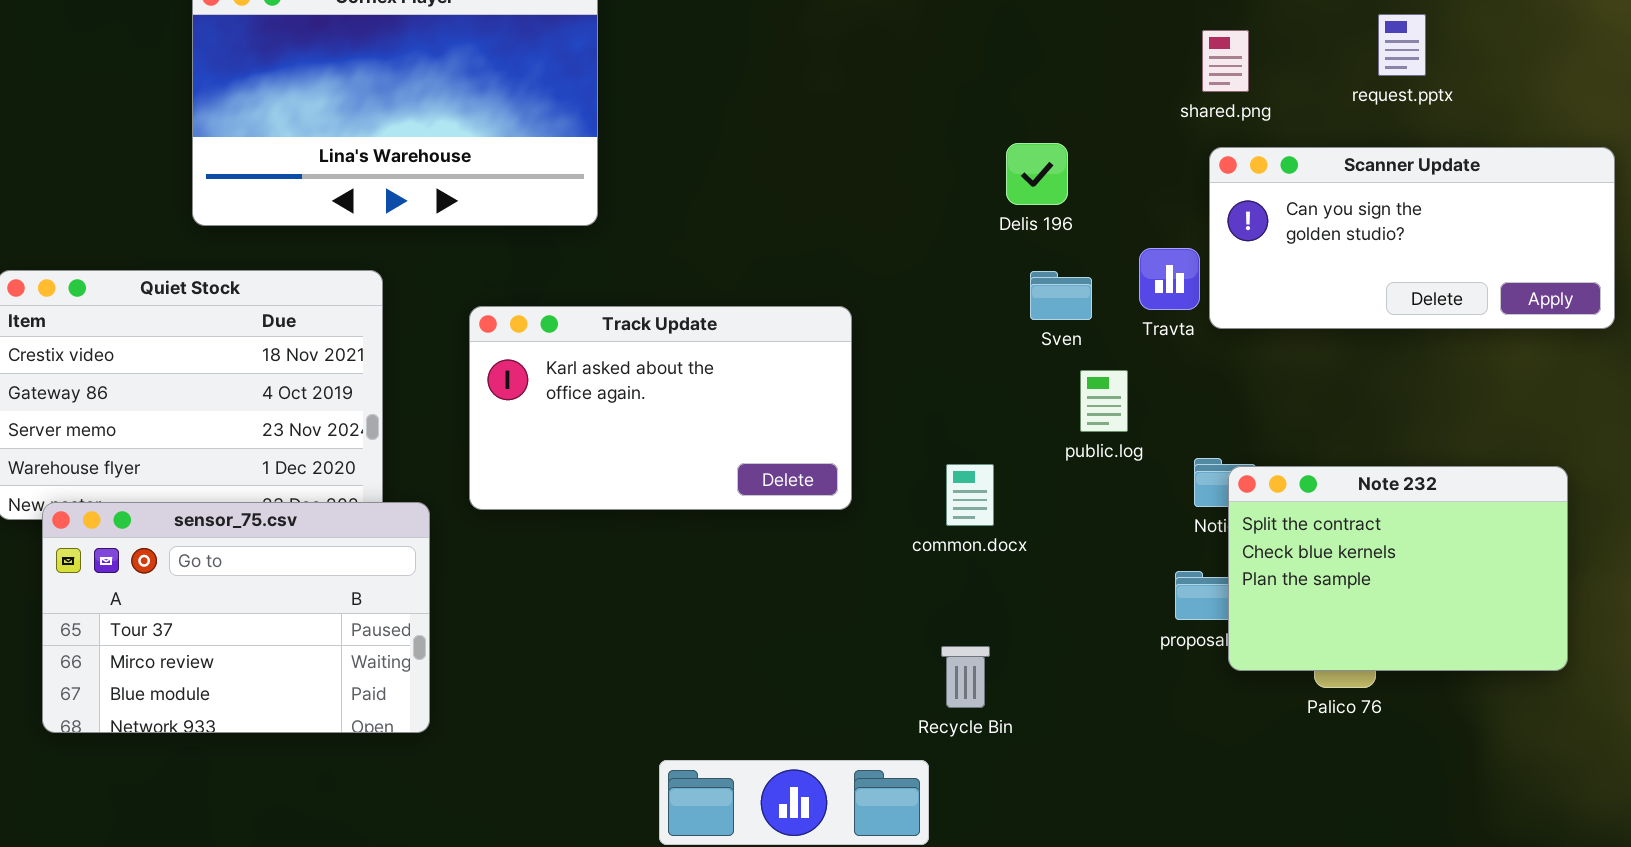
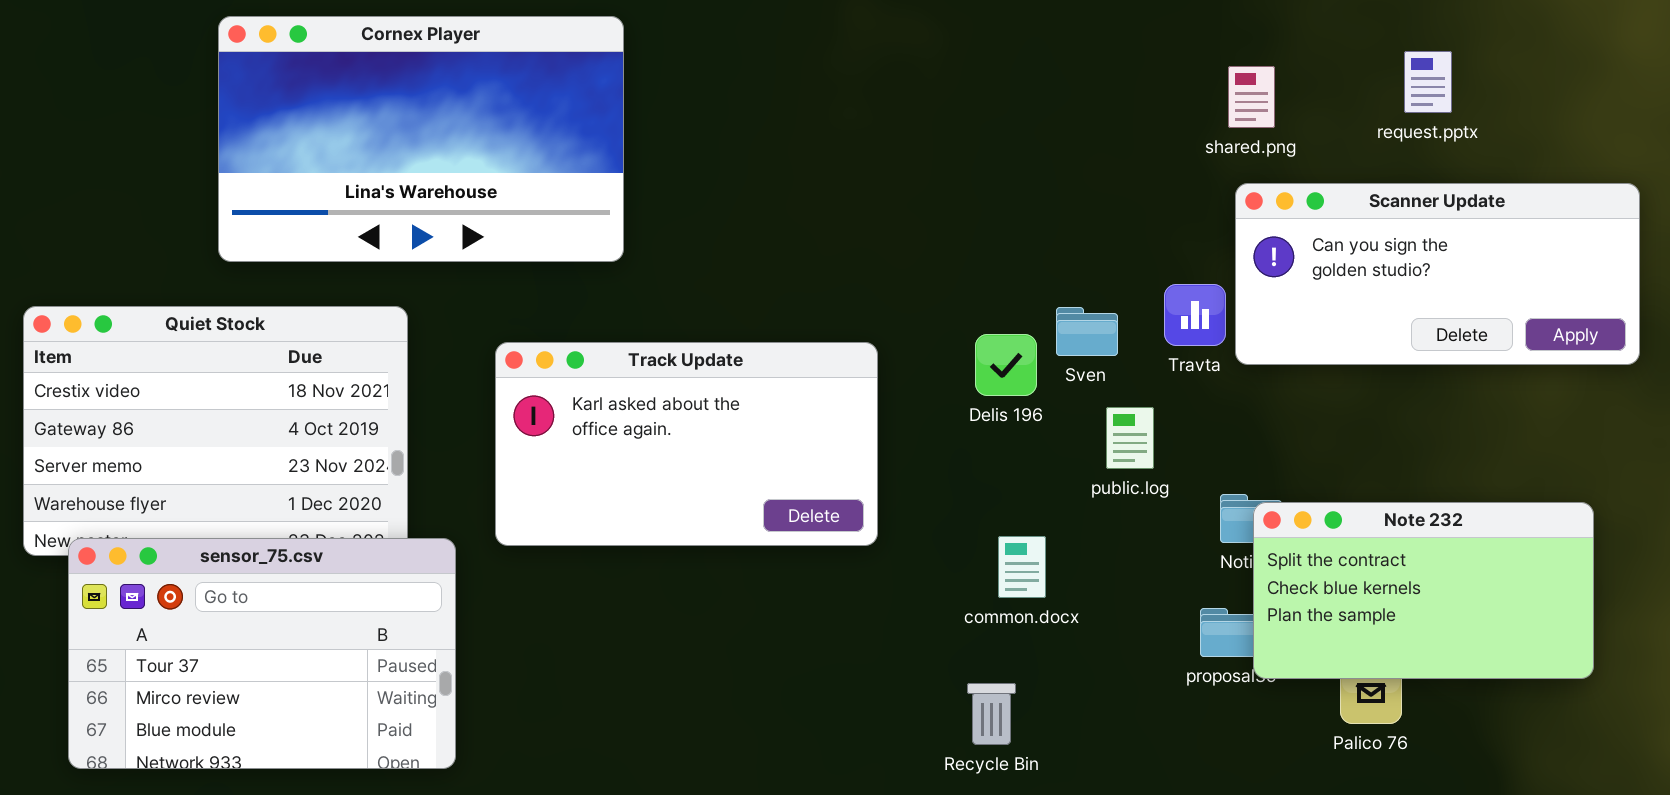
Delis 196: [1006,143,1068,205] -> [975,334,1037,396], moved
common.docx: [946,464,994,526] -> [998,536,1046,598], moved
Note 232: [1228,466,1568,671] -> [1253,502,1594,679], resized

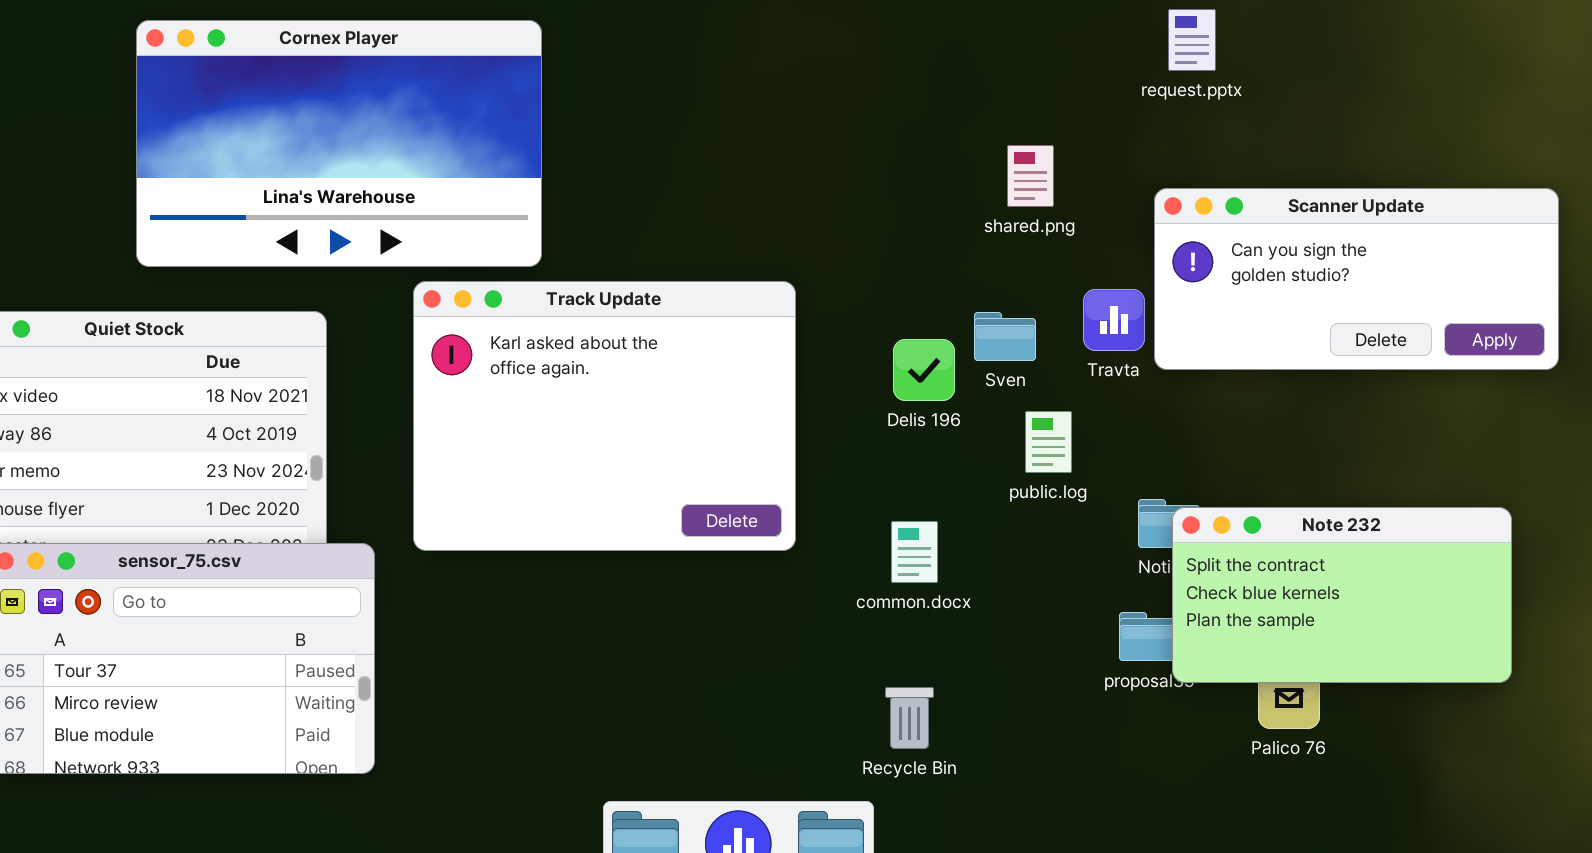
request.pptx: [1404,51,1452,113] -> [1168,9,1216,71], moved
shared.png: [1228,66,1275,128] -> [1007,145,1054,207], moved
Track Update: [495,342,878,546] -> [413,281,796,551], resized
common.docx: [998,536,1046,598] -> [891,521,938,583], moved

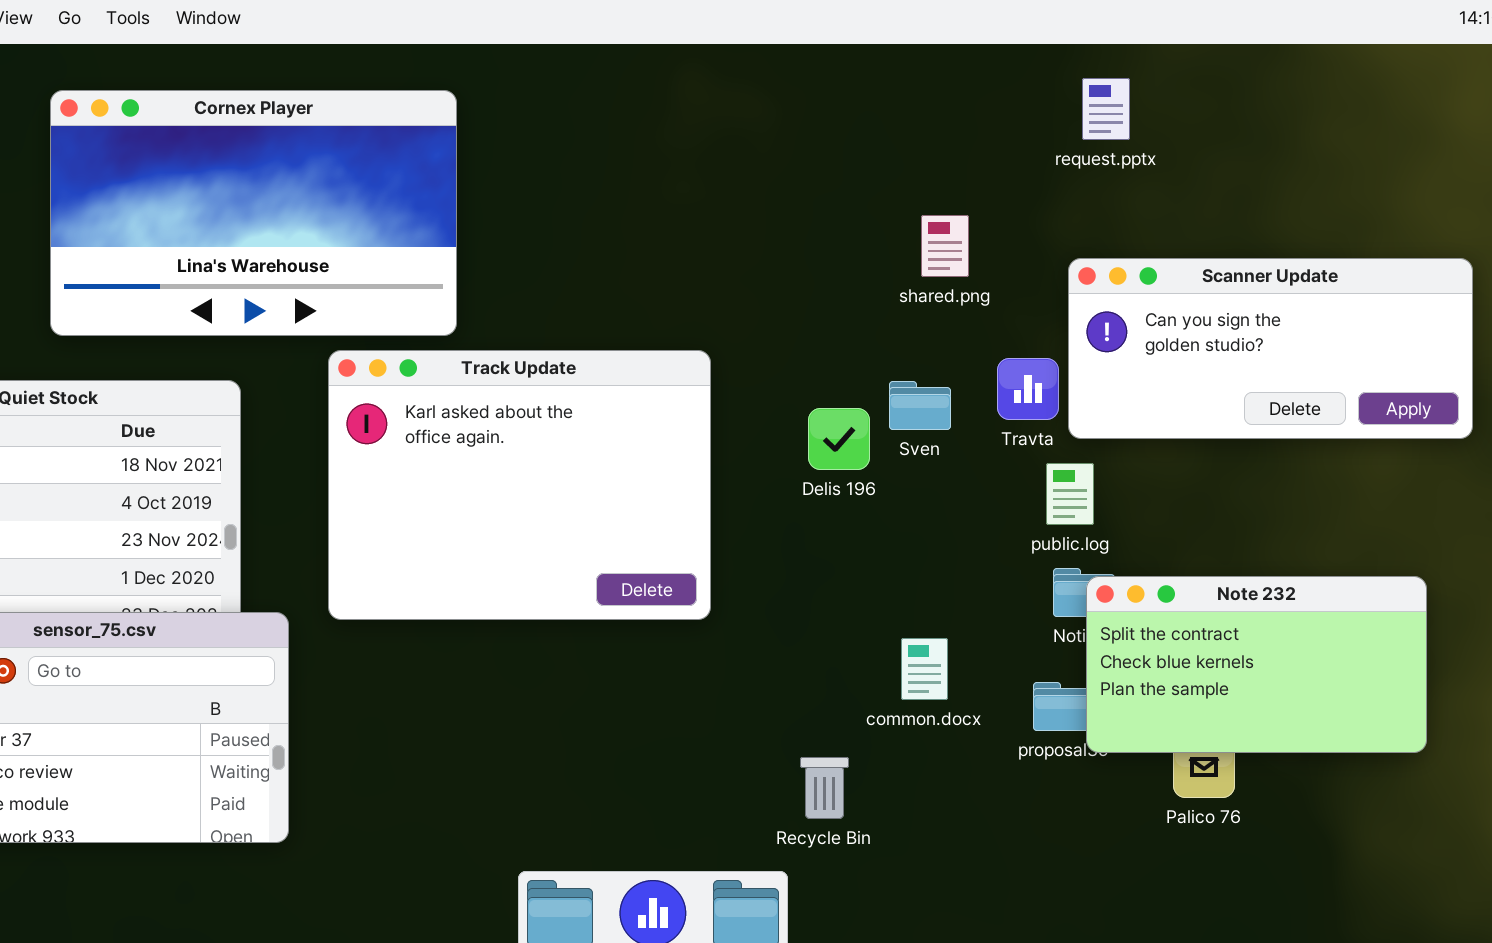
public.log: [1025,411,1072,473] -> [1046,463,1094,525], moved
common.docx: [891,521,938,583] -> [901,638,948,700], moved

